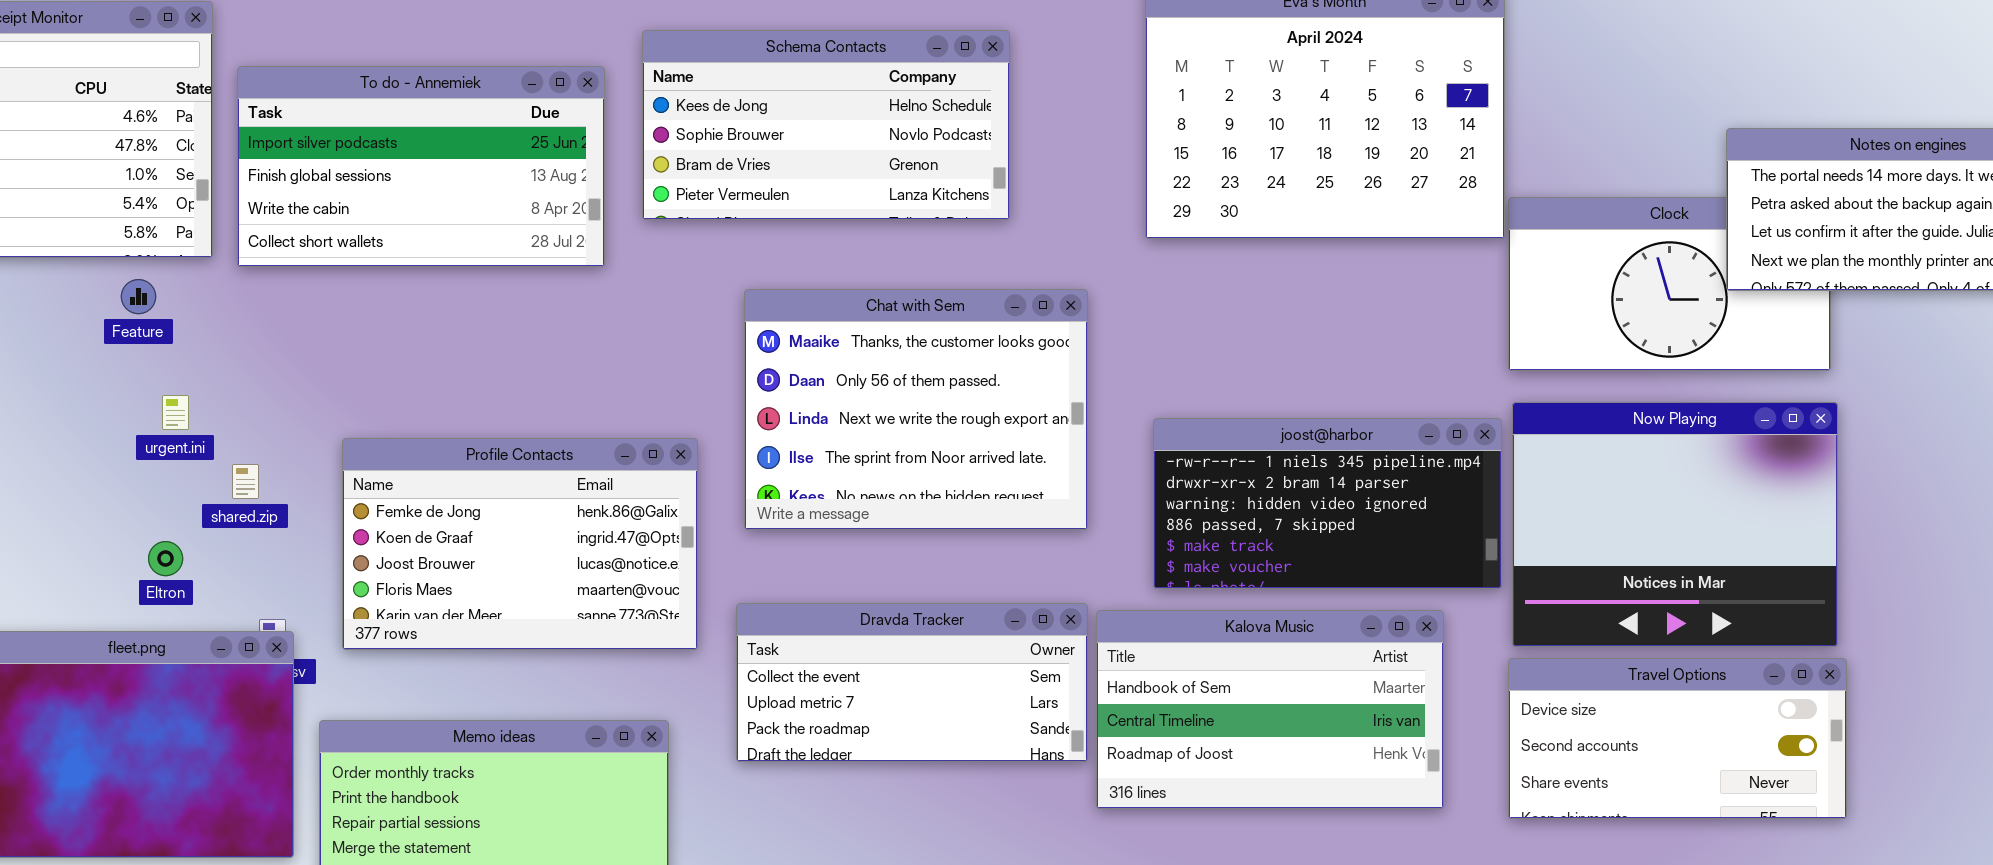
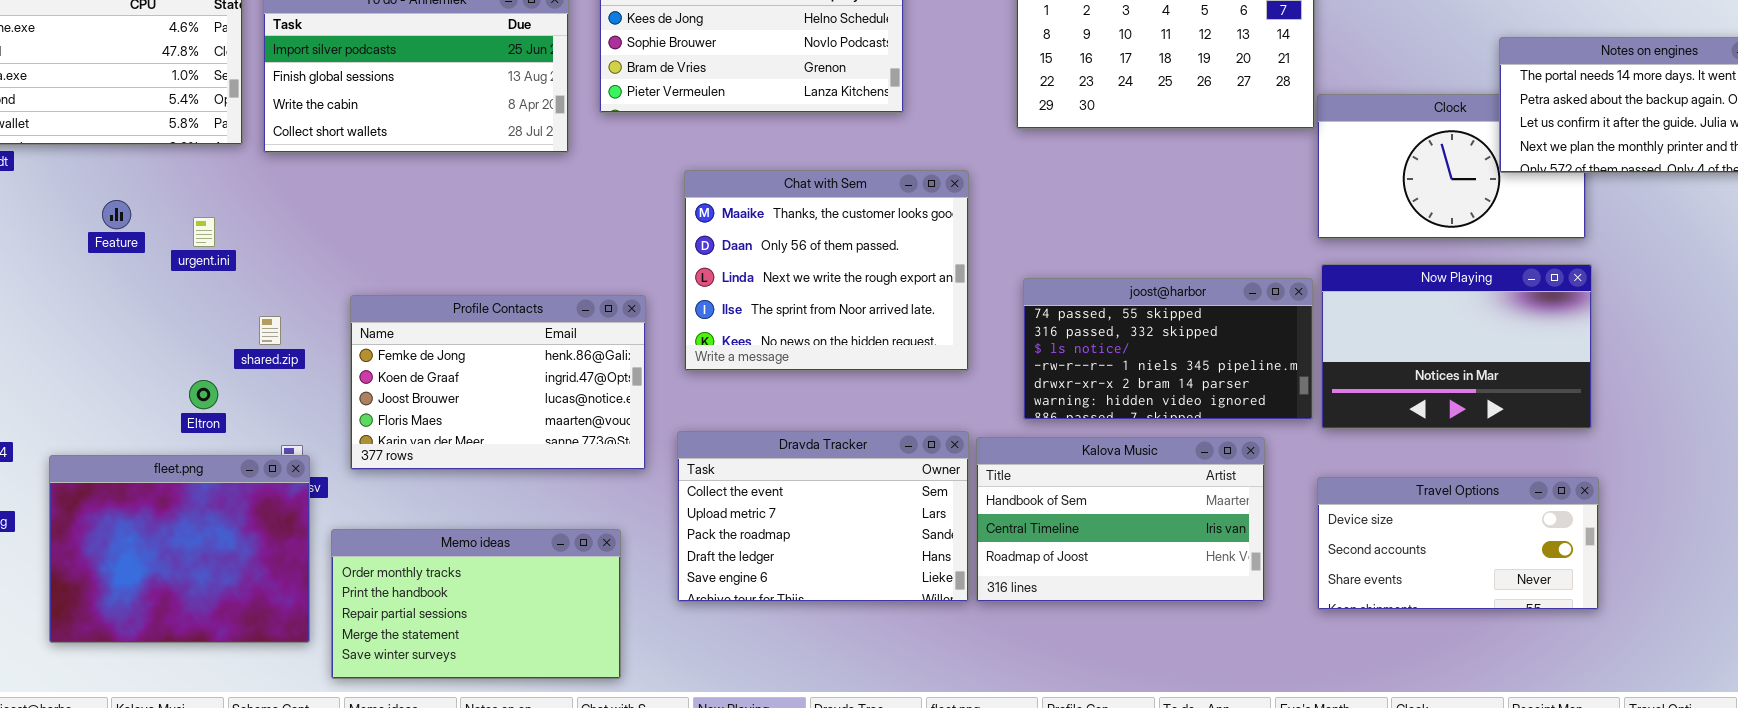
Feature: [121,279,156,314] -> [102,200,131,229], moved
urgent.ini: [162,395,189,430] -> [193,217,215,247], moved
Now Playing: [1512,402,1838,647] -> [1321,264,1592,429], resized
joost@harbor: [1153,418,1502,589] -> [1023,278,1313,420], scrolled up 3 rows
Dravda Tracker: [736,603,1088,762] -> [677,431,969,602], resized

